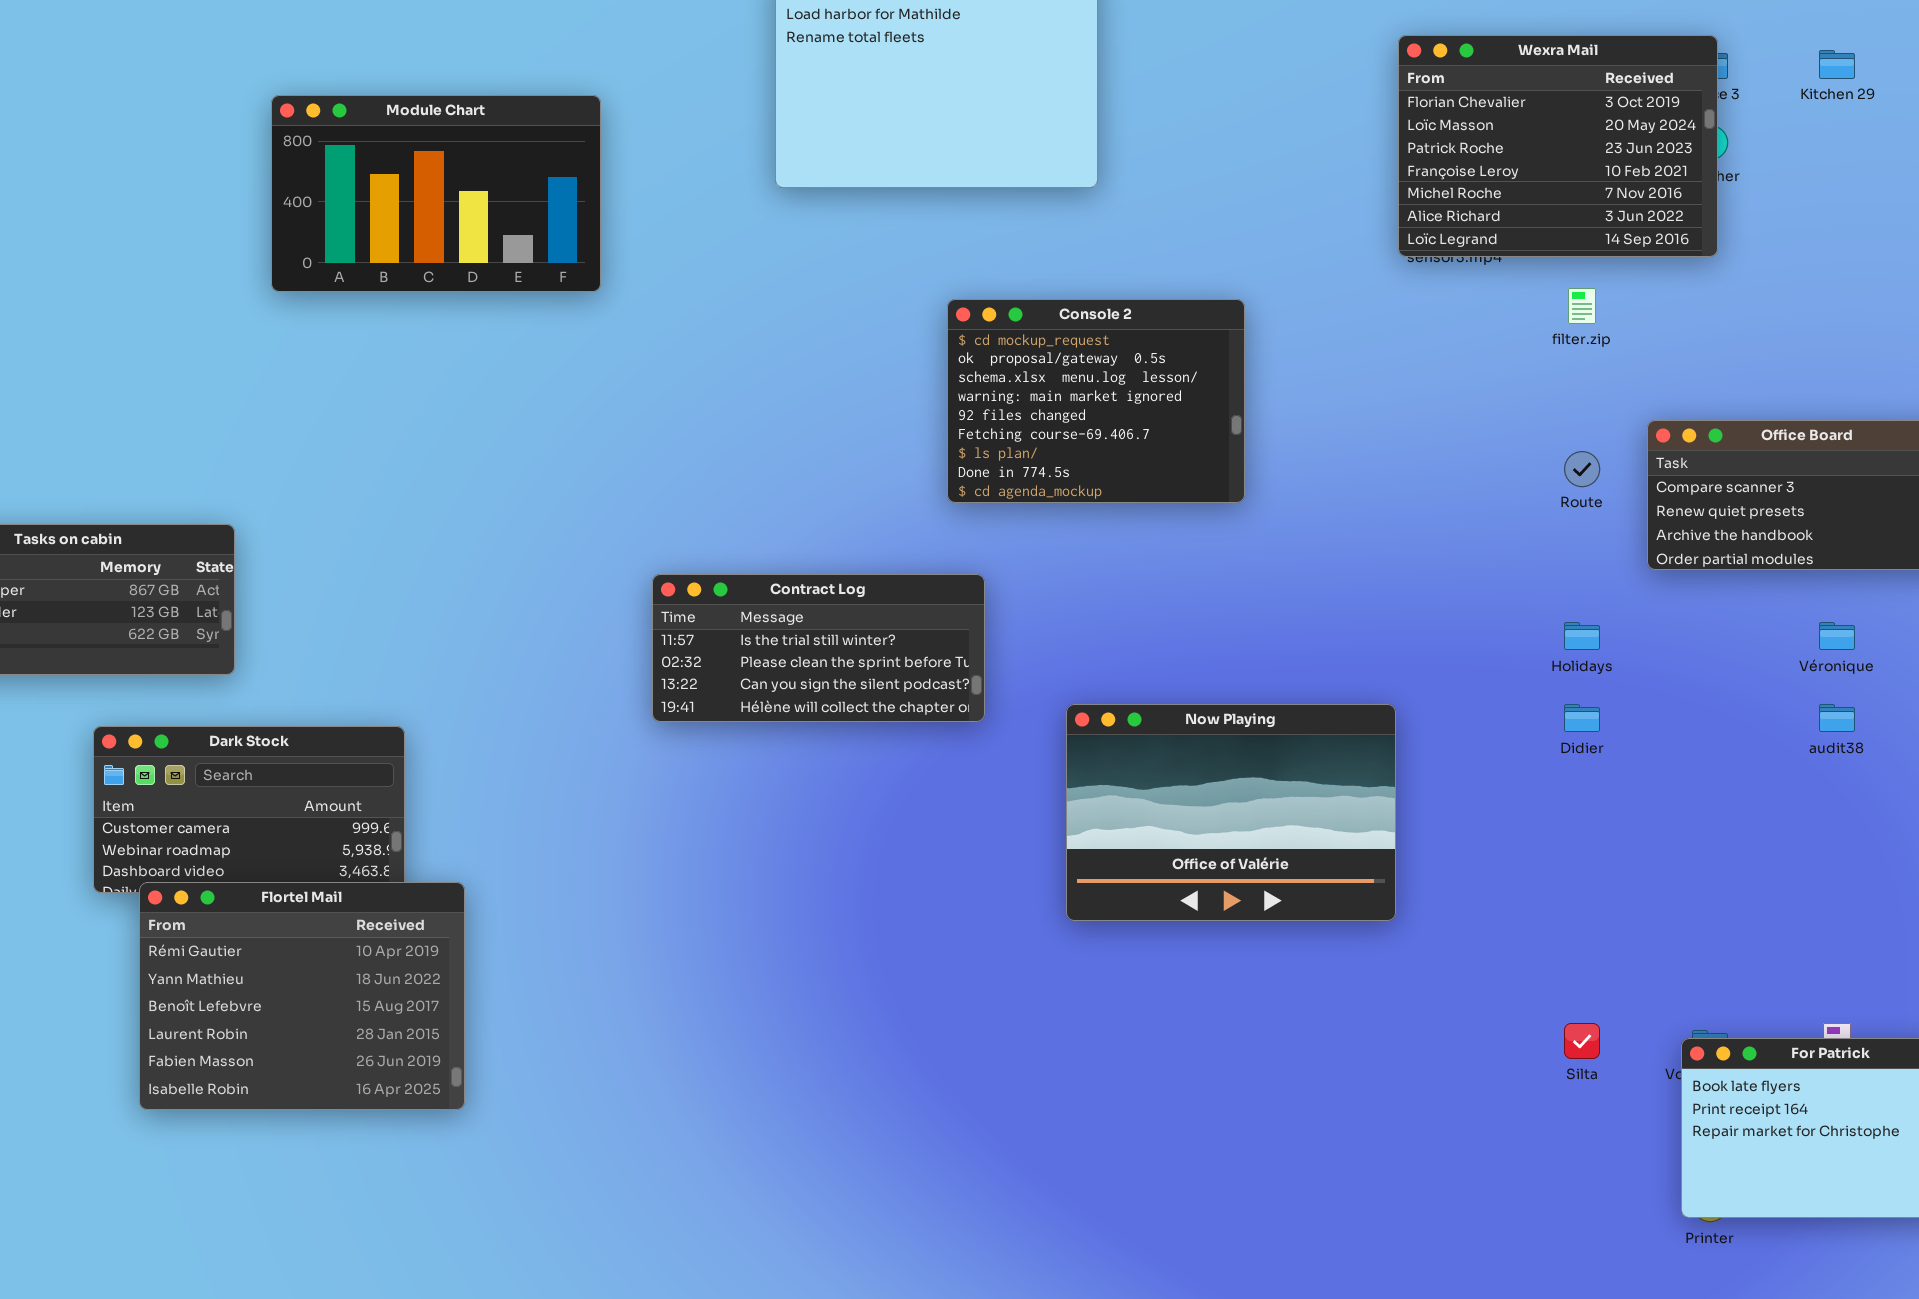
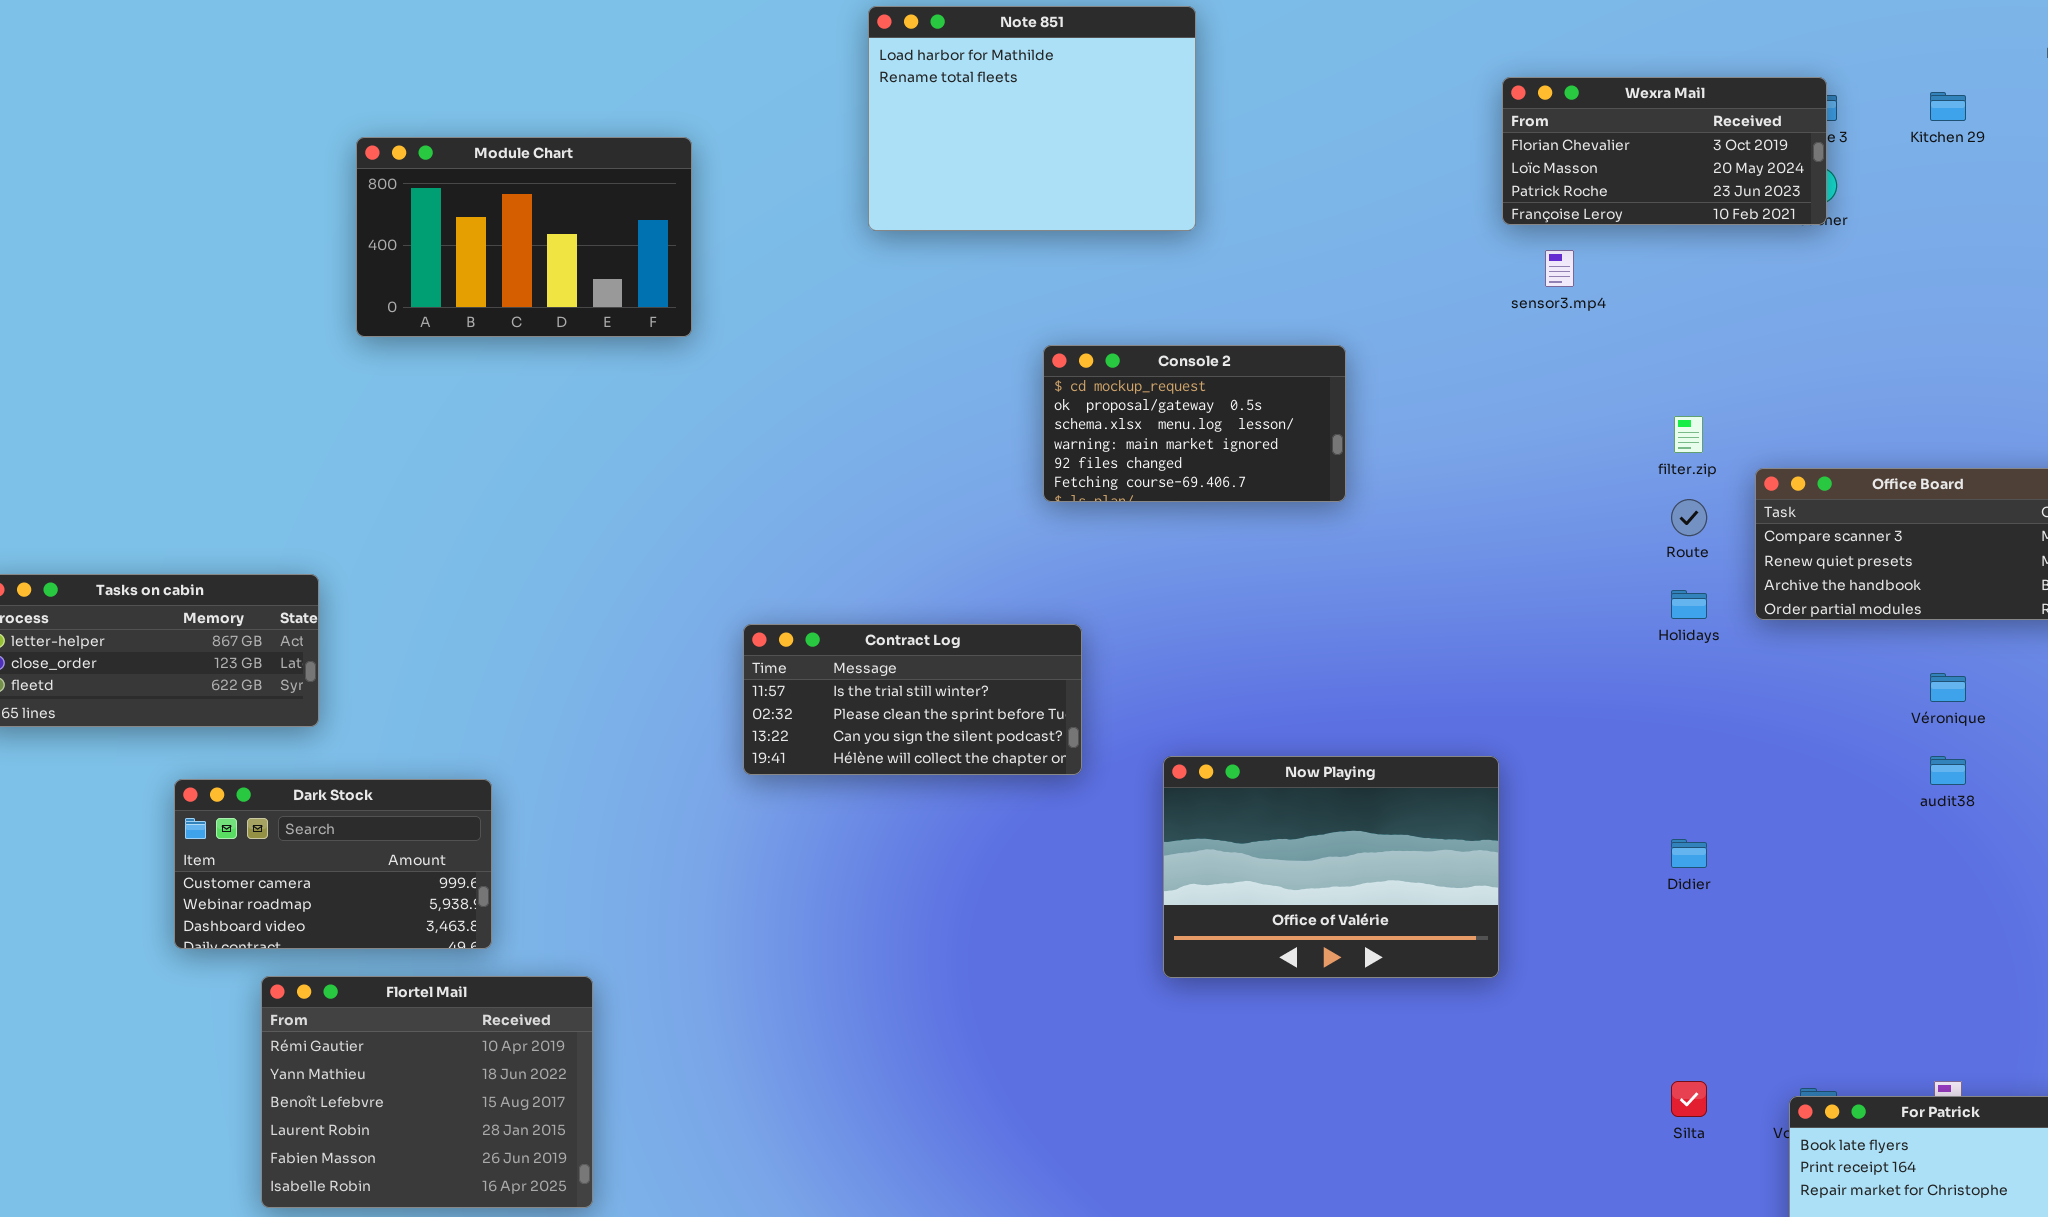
Wexra Mail: [1398,35,1718,257] -> [1502,77,1827,225], resized
filter.zip: [1568,288,1596,324] -> [1674,416,1703,453], moved
Console 2: [947,299,1245,503] -> [1043,345,1346,502], resized
Holidays: [1564,622,1600,650] -> [1671,590,1707,619], moved
Didier: [1564,704,1600,732] -> [1671,839,1707,868], moved
Flortel Mail: [139,882,465,1110] -> [261,976,593,1208], moved

